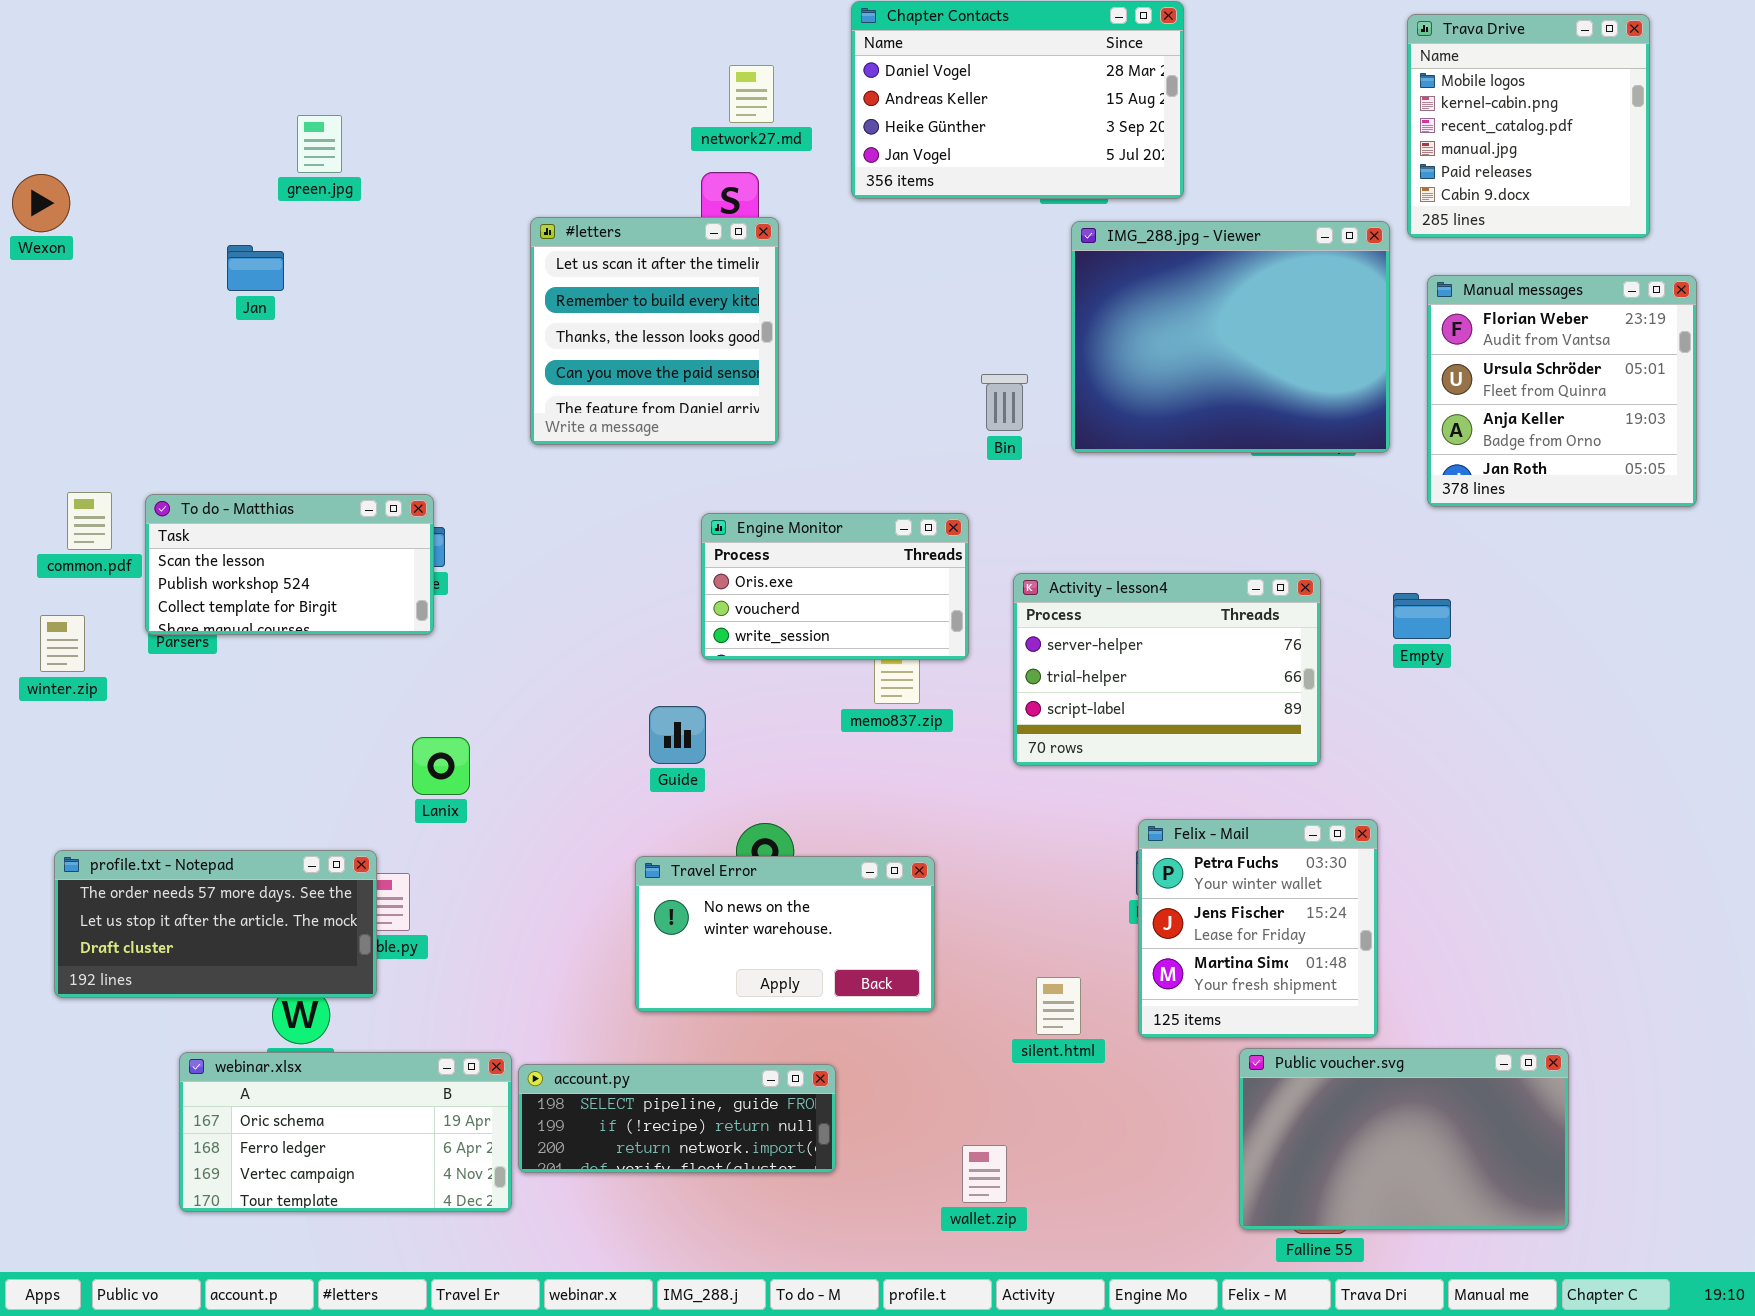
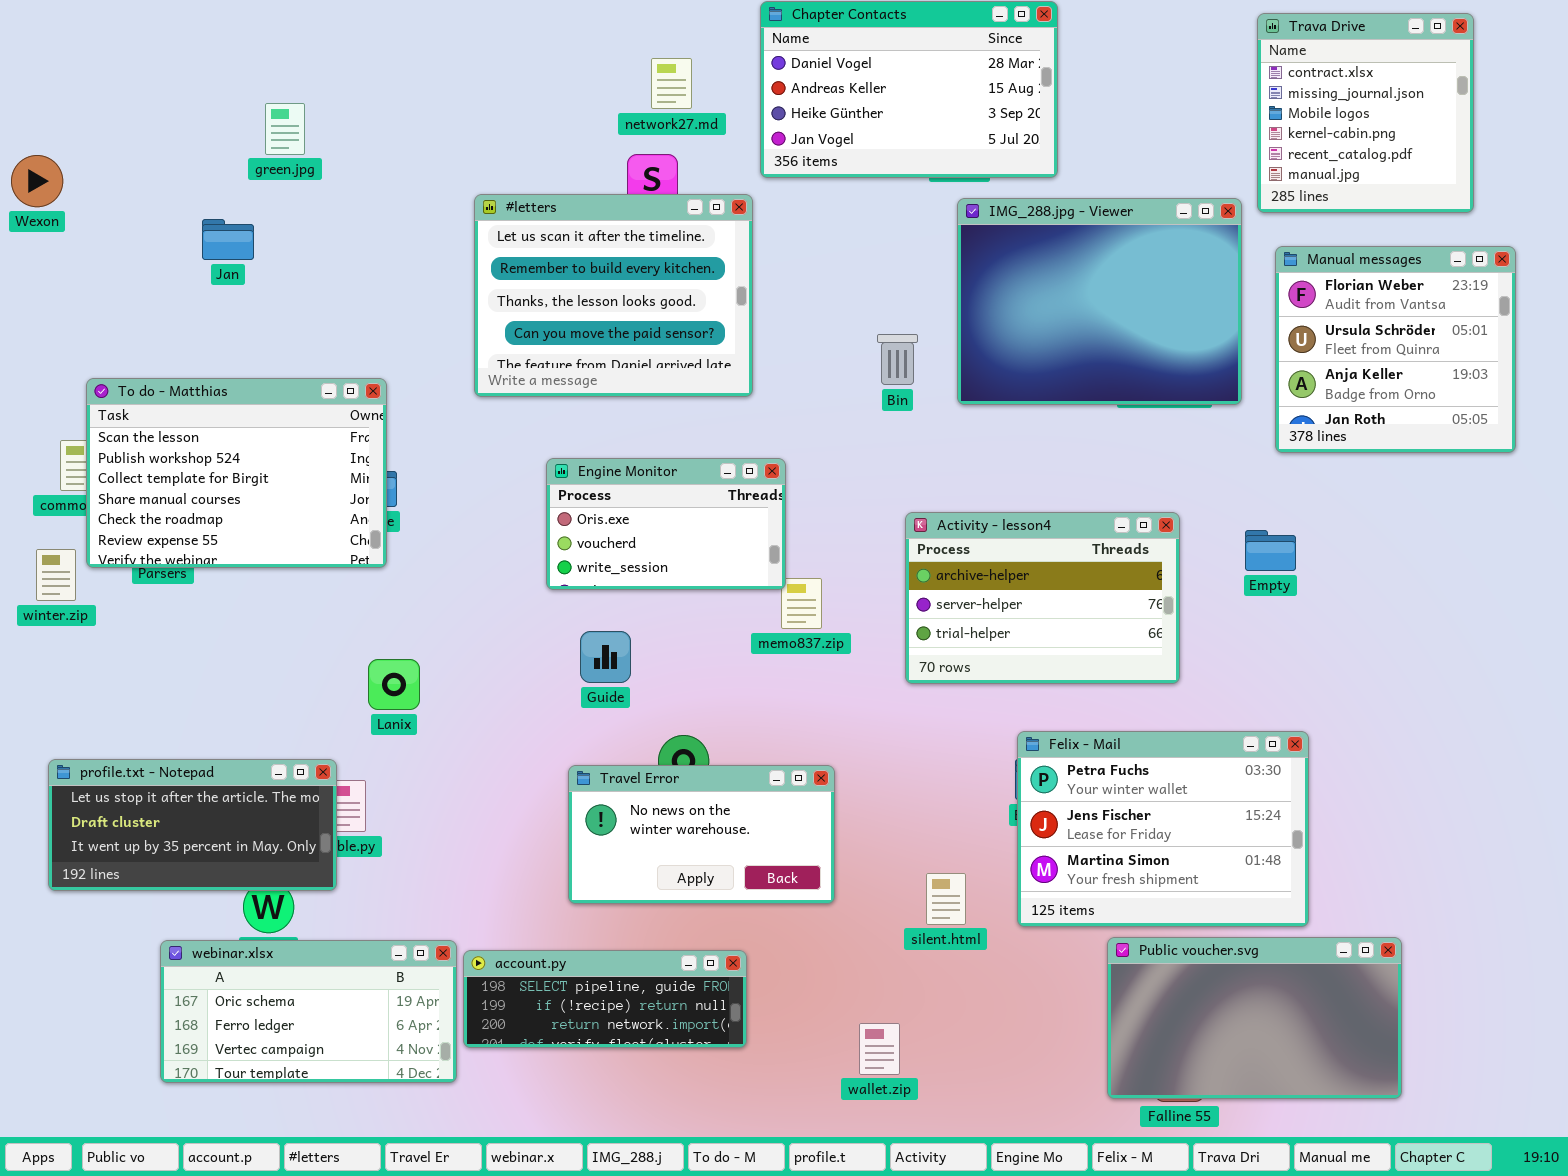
Trava Drive: [1407,14,1650,238] -> [1257,13,1474,213], scrolled up 2 rows
#letters: [530,217,779,445] -> [474,194,753,397], resized
To do - Matthias: [145,494,434,635] -> [86,378,387,568], resized
Engine Monitor: [701,513,969,660] -> [546,458,786,590], moved
Activity - lesson4: [1013,573,1321,766] -> [905,512,1180,684], scrolled up 1 row
Felix - Mail: [1138,819,1378,1038] -> [1017,731,1309,927], resized
profile.txt - Notepad: [54,850,377,998] -> [48,759,337,891], scrolled down 1 row

